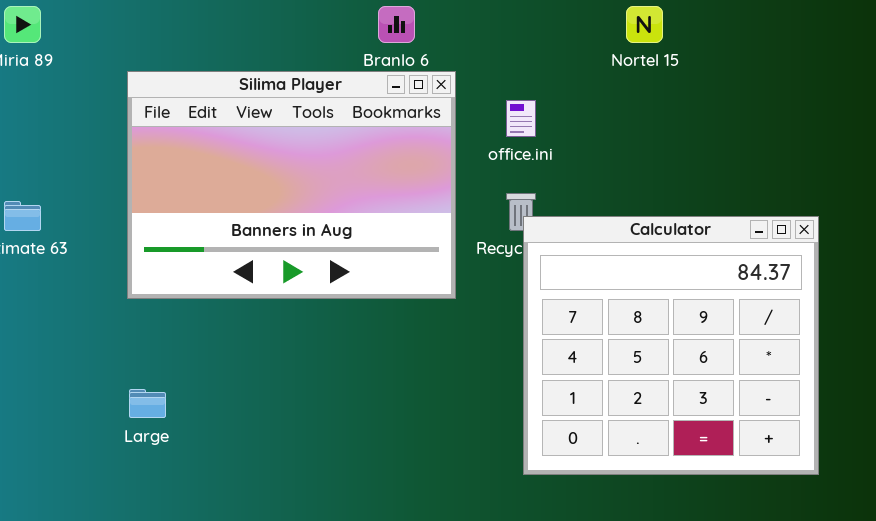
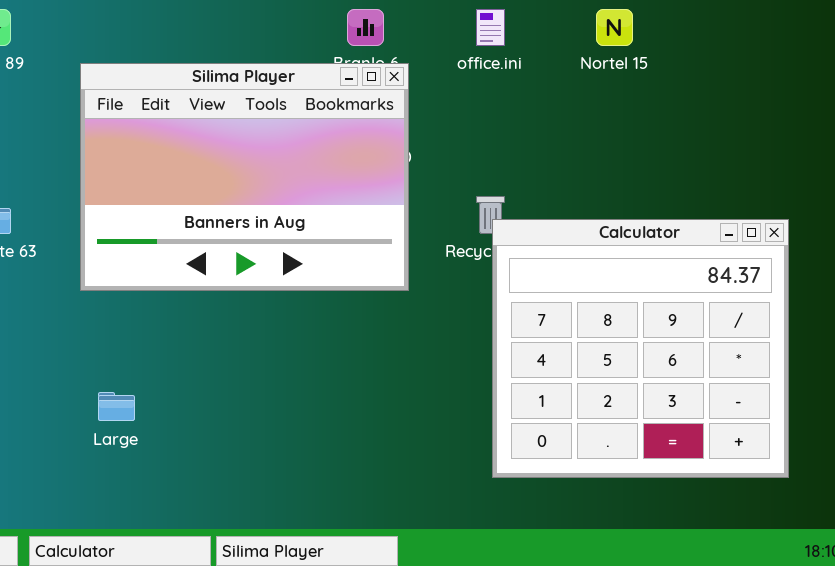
Silima Player: [127,71,456,299] -> [80,63,409,291], moved
office.ini: [506,100,536,137] -> [476,9,505,46], moved

